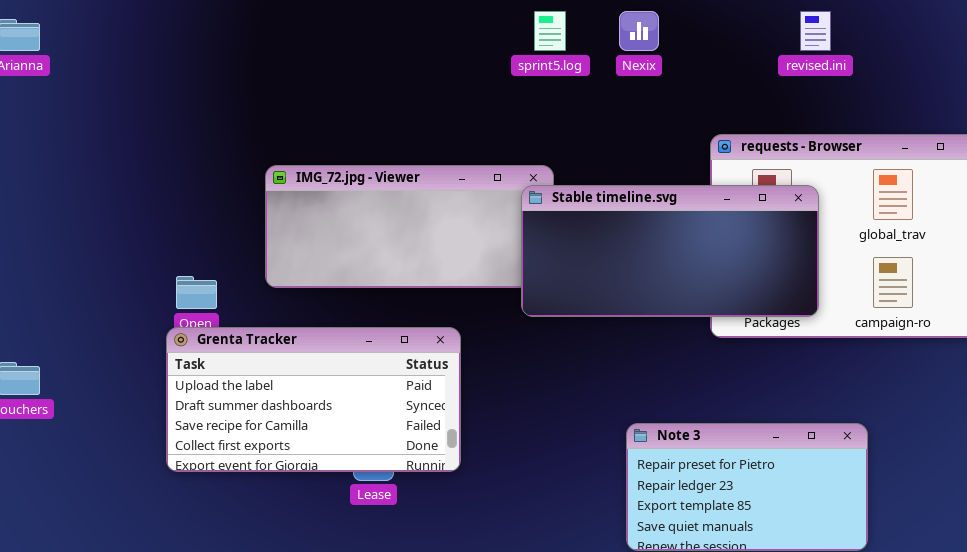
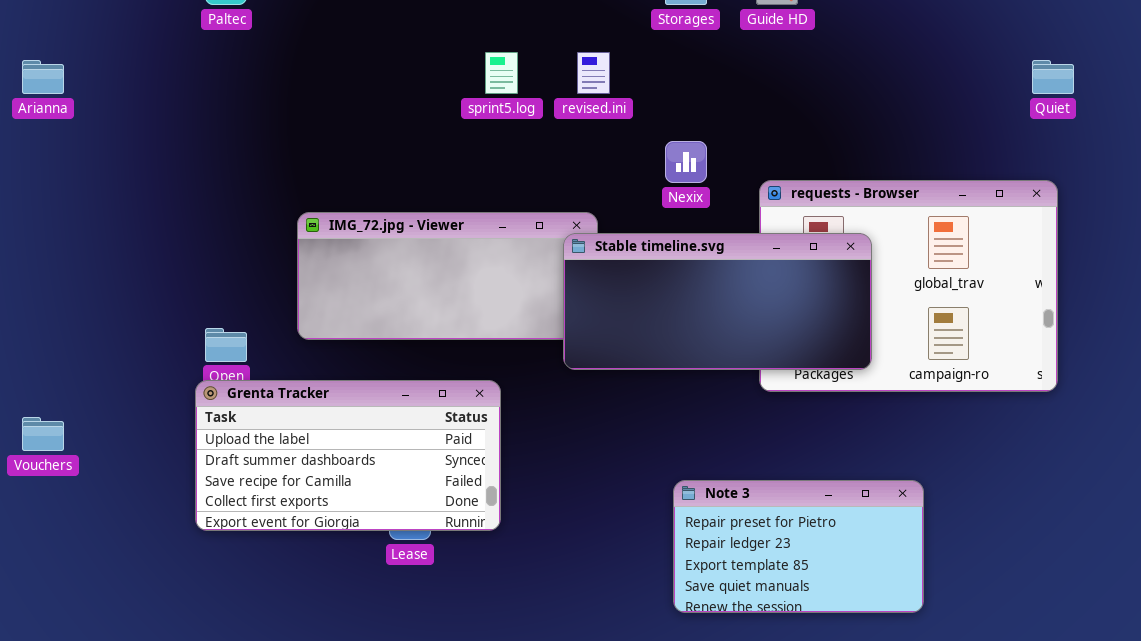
sprint5.log: [534,11,566,51] -> [485,52,518,94], moved
Nexix: [619,11,659,51] -> [665,141,707,183], moved
revised.ini: [800,11,831,51] -> [577,52,610,94], moved

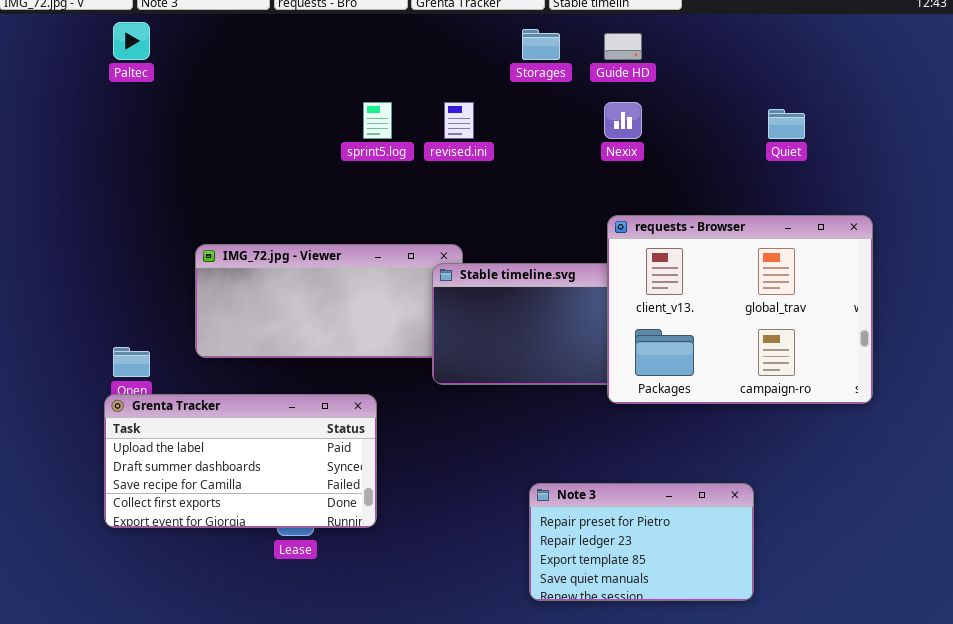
Quiet: [1032,60,1074,94] -> [768,109,805,139], moved
Nexix: [665,141,707,183] -> [604,102,642,139], moved
requests - Browser: [759,180,1058,392] -> [607,215,873,404], raised

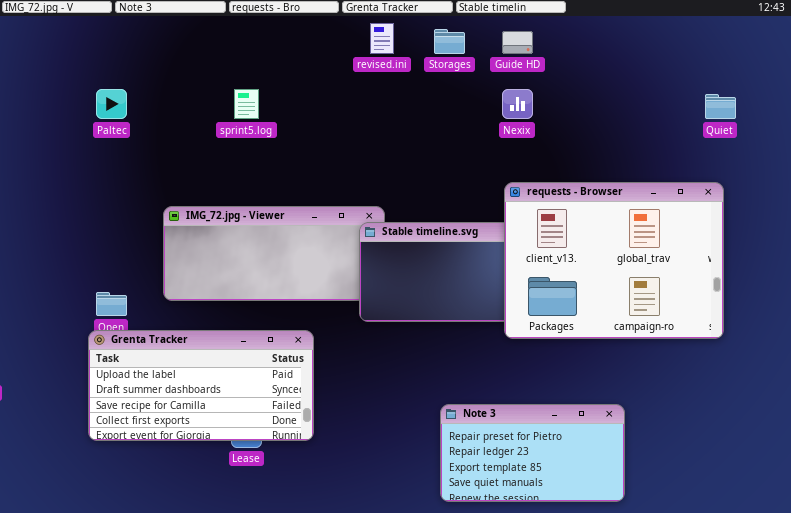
Paltec: [113,22,150,60] -> [96,89,127,119], moved
sprint5.log: [363,102,392,139] -> [234,89,259,119], moved
revised.ini: [444,102,474,139] -> [370,23,394,54], moved
Quiet: [768,109,805,139] -> [705,94,736,119], moved

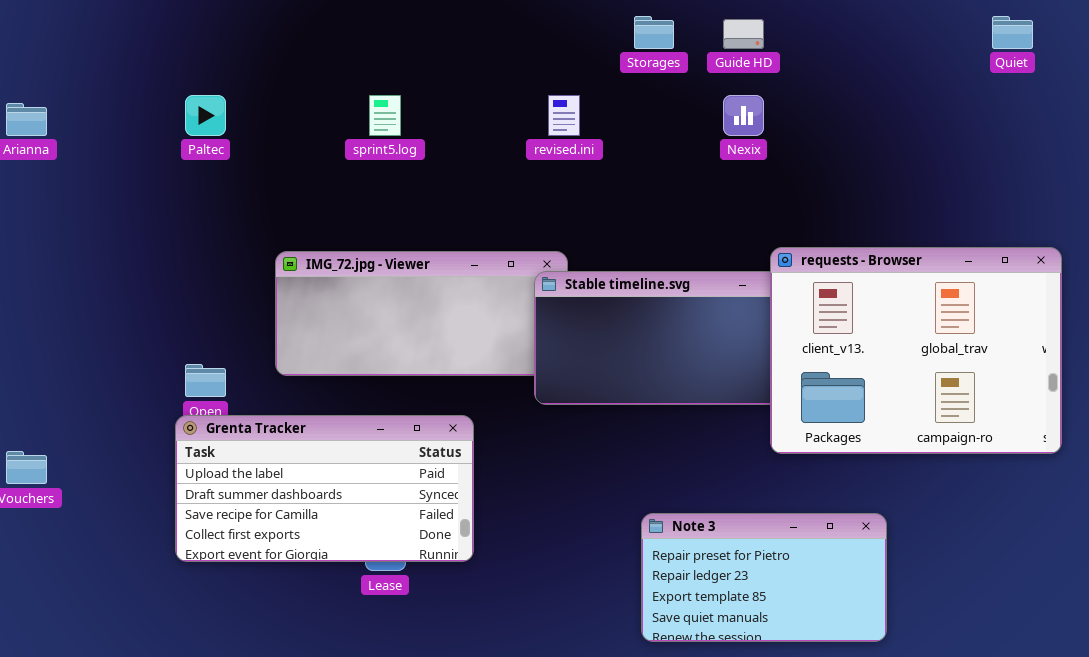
revised.ini: [370,23,394,54] -> [548,95,580,136], moved
Quiet: [705,94,736,119] -> [992,16,1033,49], moved
requests - Browser: [504,182,724,339] -> [770,247,1062,454], moved

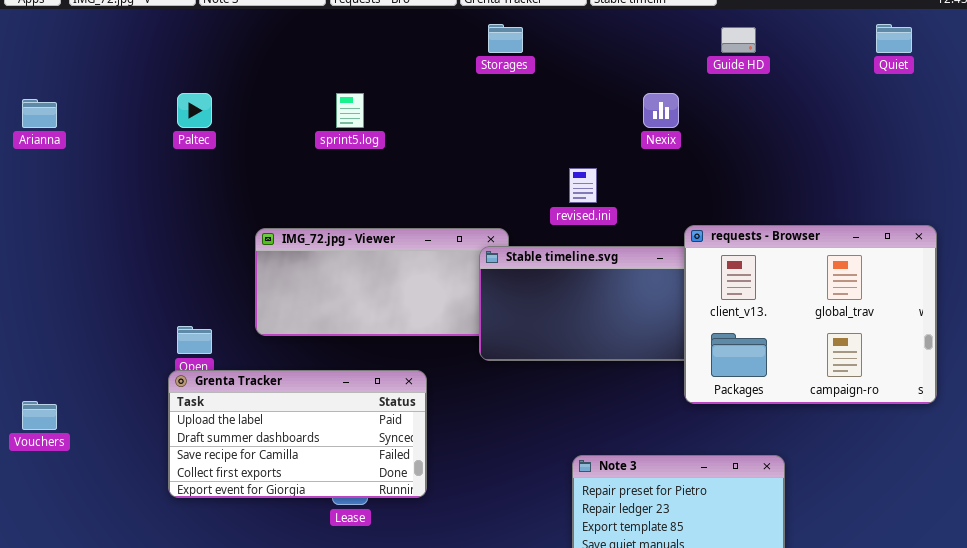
Storages: [634,16,674,49] -> [488,24,523,53], moved
Guide HD: [723,19,764,49] -> [721,27,756,53], moved
revised.ini: [548,95,580,136] -> [569,168,597,203], moved

